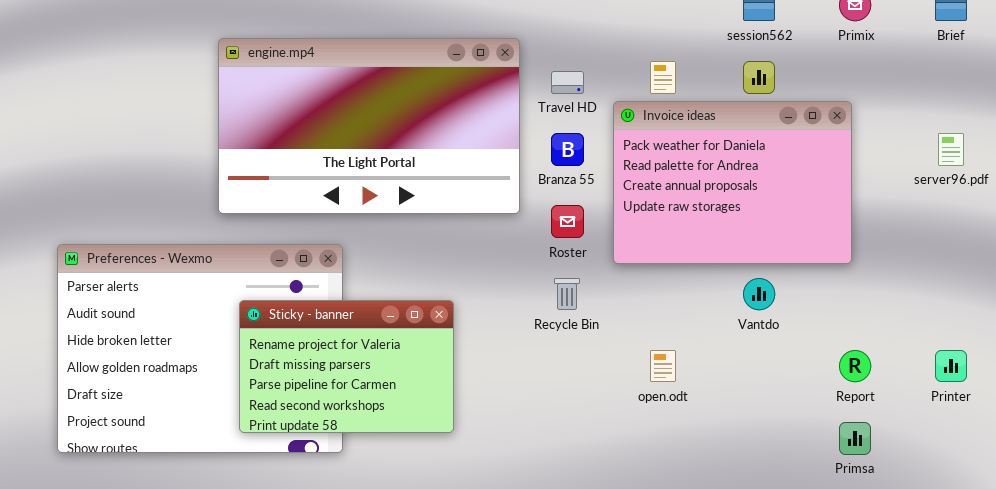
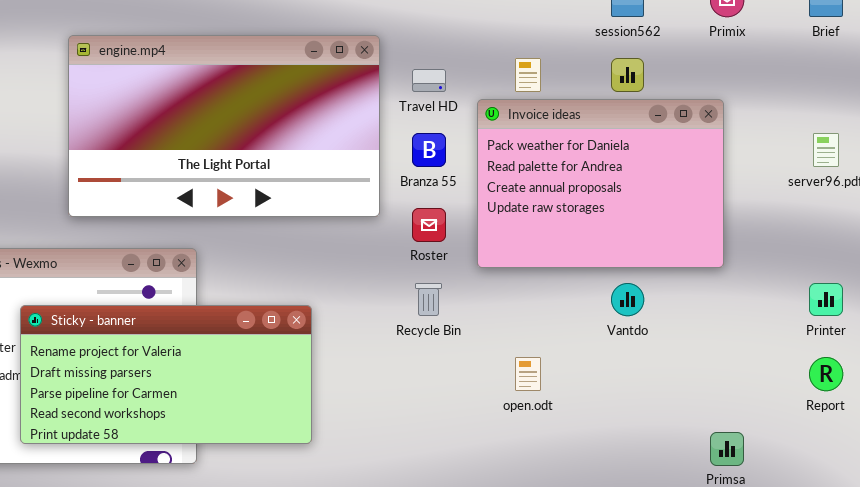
Sticky - banner: [239,300,454,433] -> [20,305,312,444], resized
Report: [839,350,871,382] -> [809,357,843,391], moved
Printer: [935,350,967,382] -> [809,283,843,316], moved

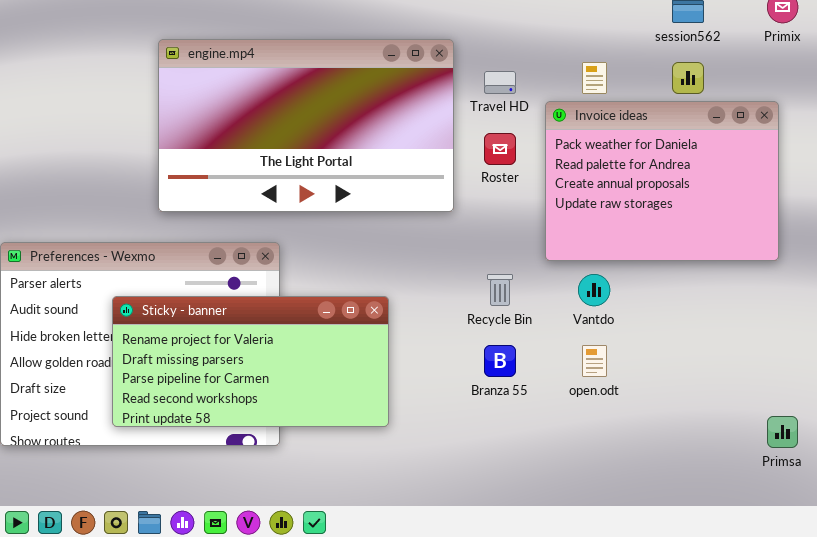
Branza 55: [412,133,446,167] -> [484,345,516,377], moved
Roster: [412,208,446,242] -> [484,133,516,165], moved
Vantdo: [611,283,644,316] -> [578,274,610,306], moved

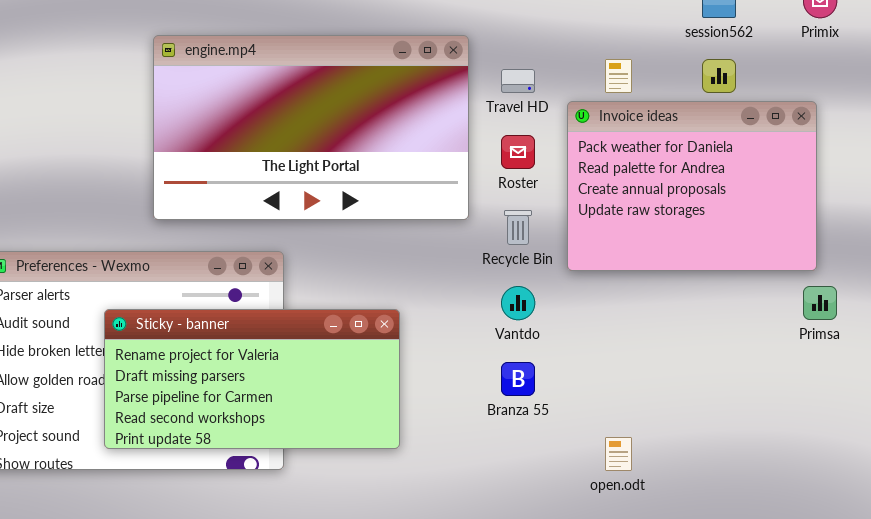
Recycle Bin: [487,274,513,306] -> [504,210,532,245], moved
Vantdo: [578,274,610,306] -> [501,286,535,320], moved
open.odt: [582,345,607,377] -> [605,437,632,471], moved
Primsa: [767,416,798,448] -> [803,286,837,320], moved

